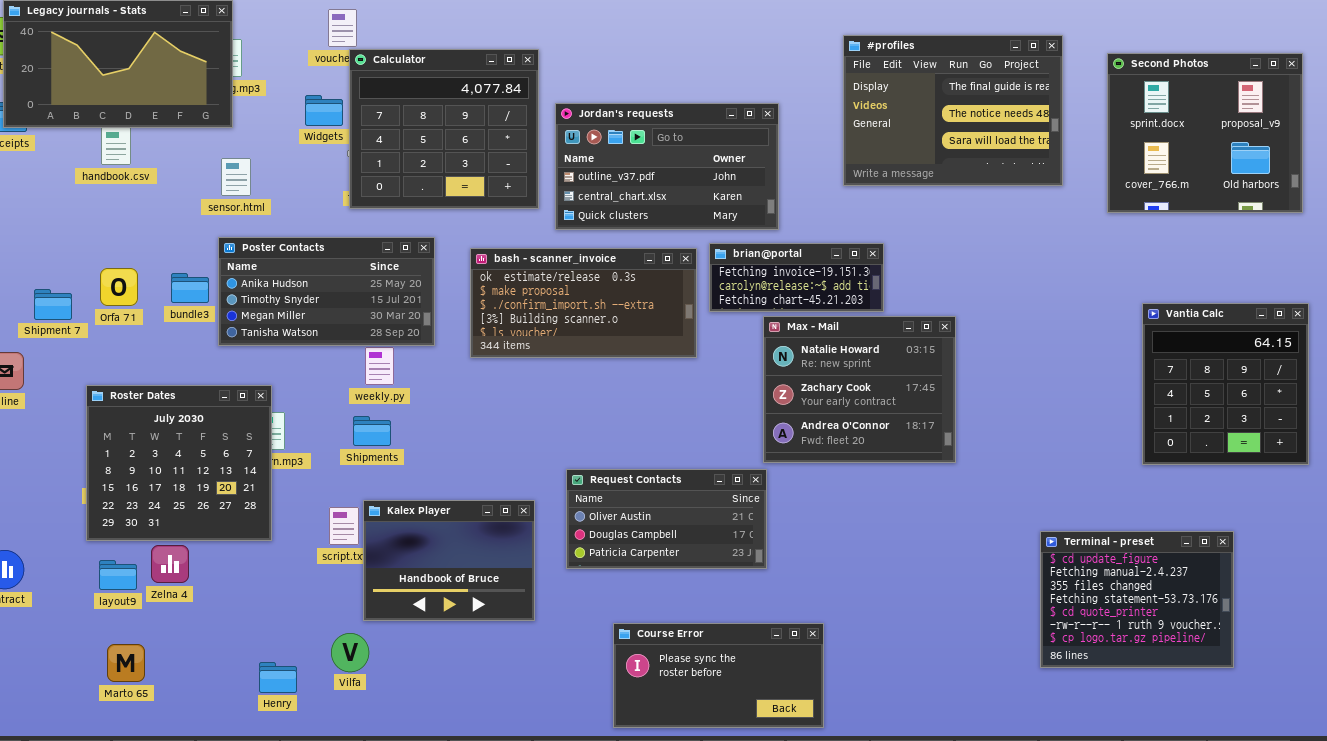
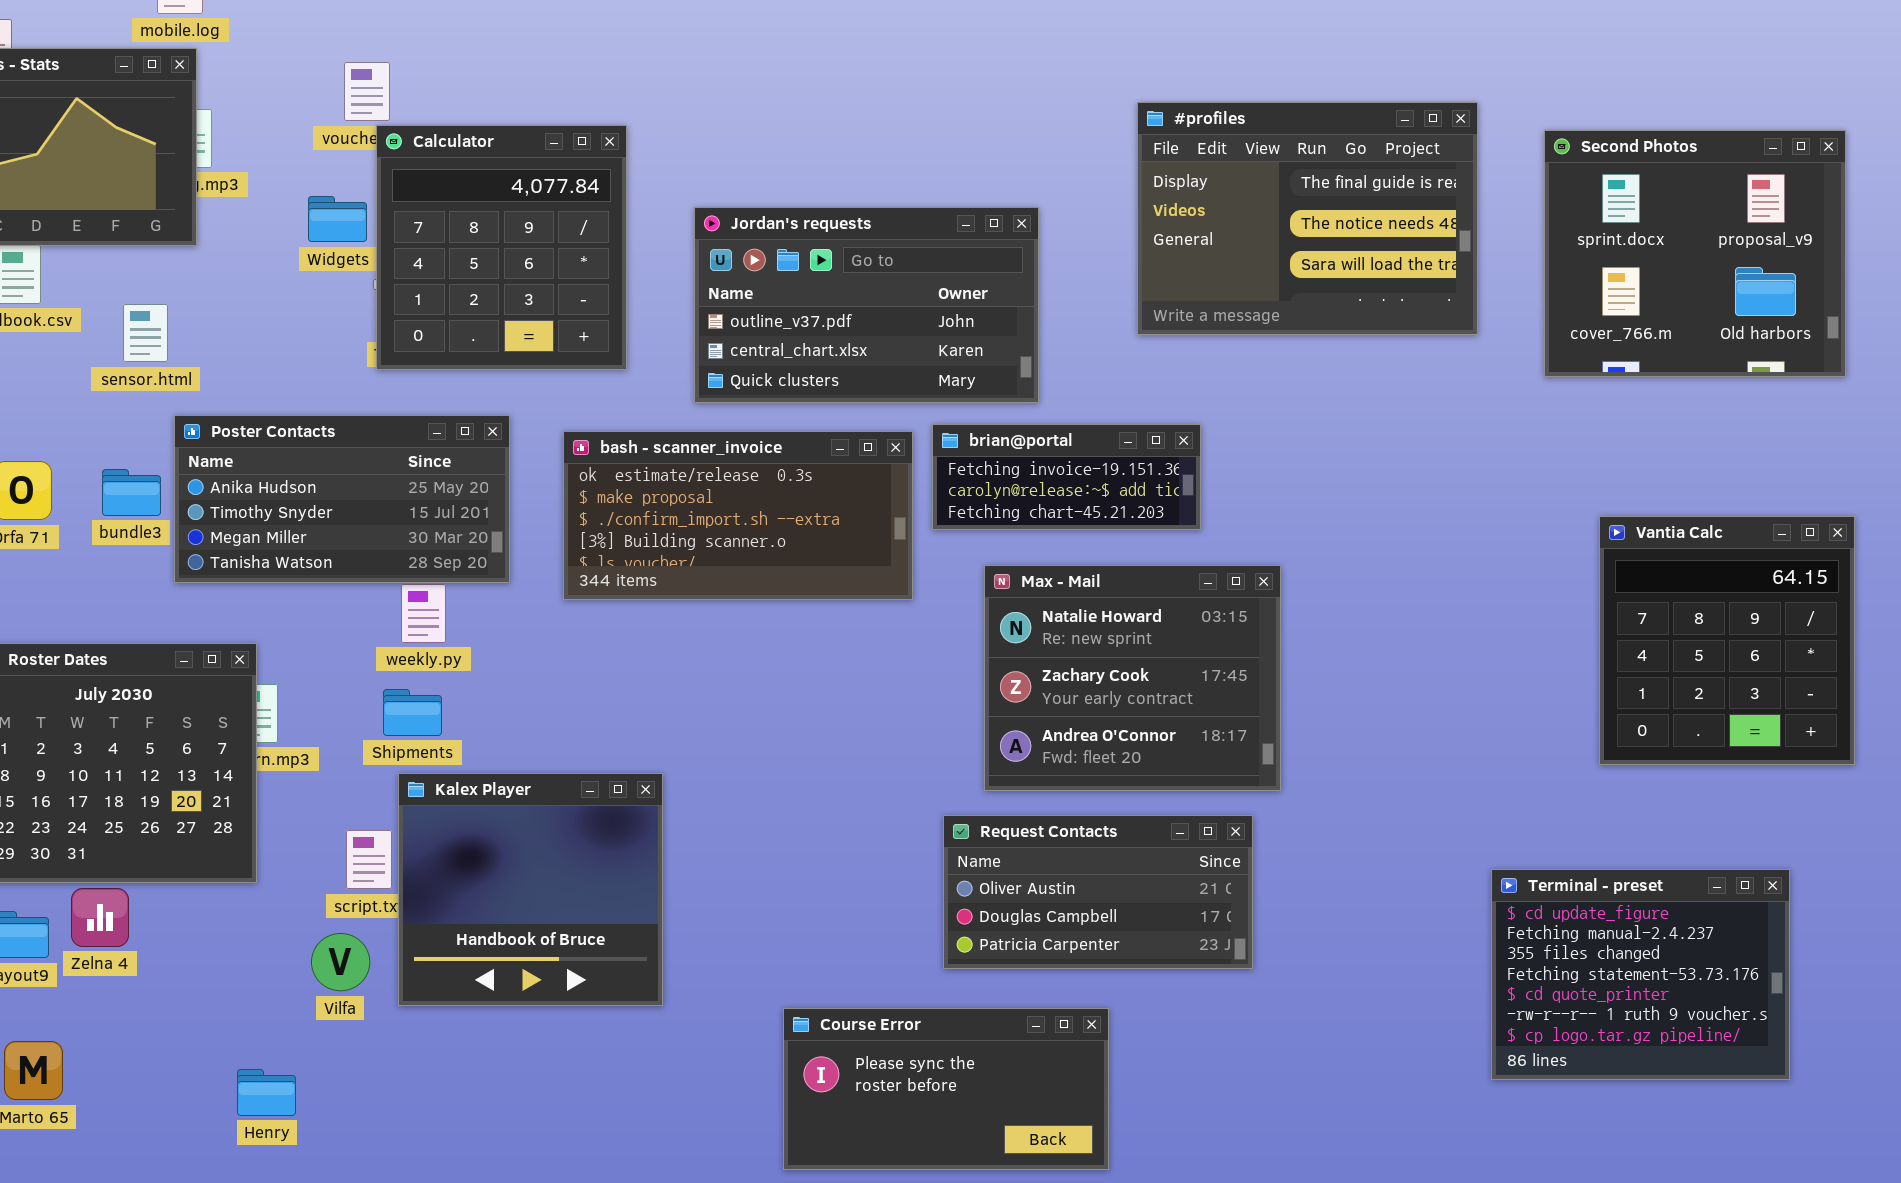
Calculator: [349,49,539,209] -> [376,125,627,370], resized
sensor.html: [221,158,251,196] -> [123,304,168,362], moved
Max - Mail: [763,316,956,463] -> [984,565,1281,791], moved
Request Contacts: [566,469,767,569] -> [943,815,1253,969], moved
Kalex Player: [363,500,535,621] -> [398,773,663,1006], resized
Terminal - preset: [1040,531,1234,668] -> [1491,869,1790,1080], moved
Vilfa: [331,633,369,672] -> [311,933,370,991], moved

